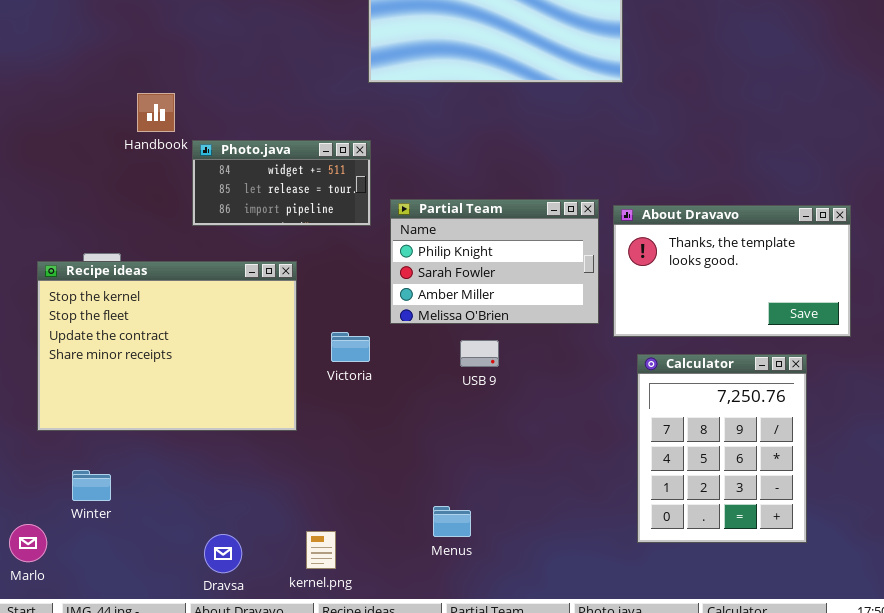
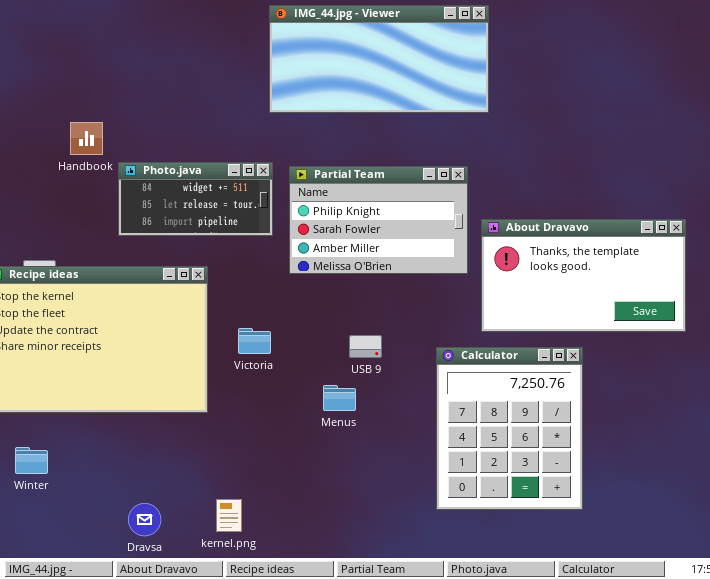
Partial Team: [390,199,599,324] -> [289,166,468,274], moved
Calculator: [637,354,807,543] -> [436,347,583,510], moved
Menus: [433,506,471,537] -> [323,385,356,411], moved

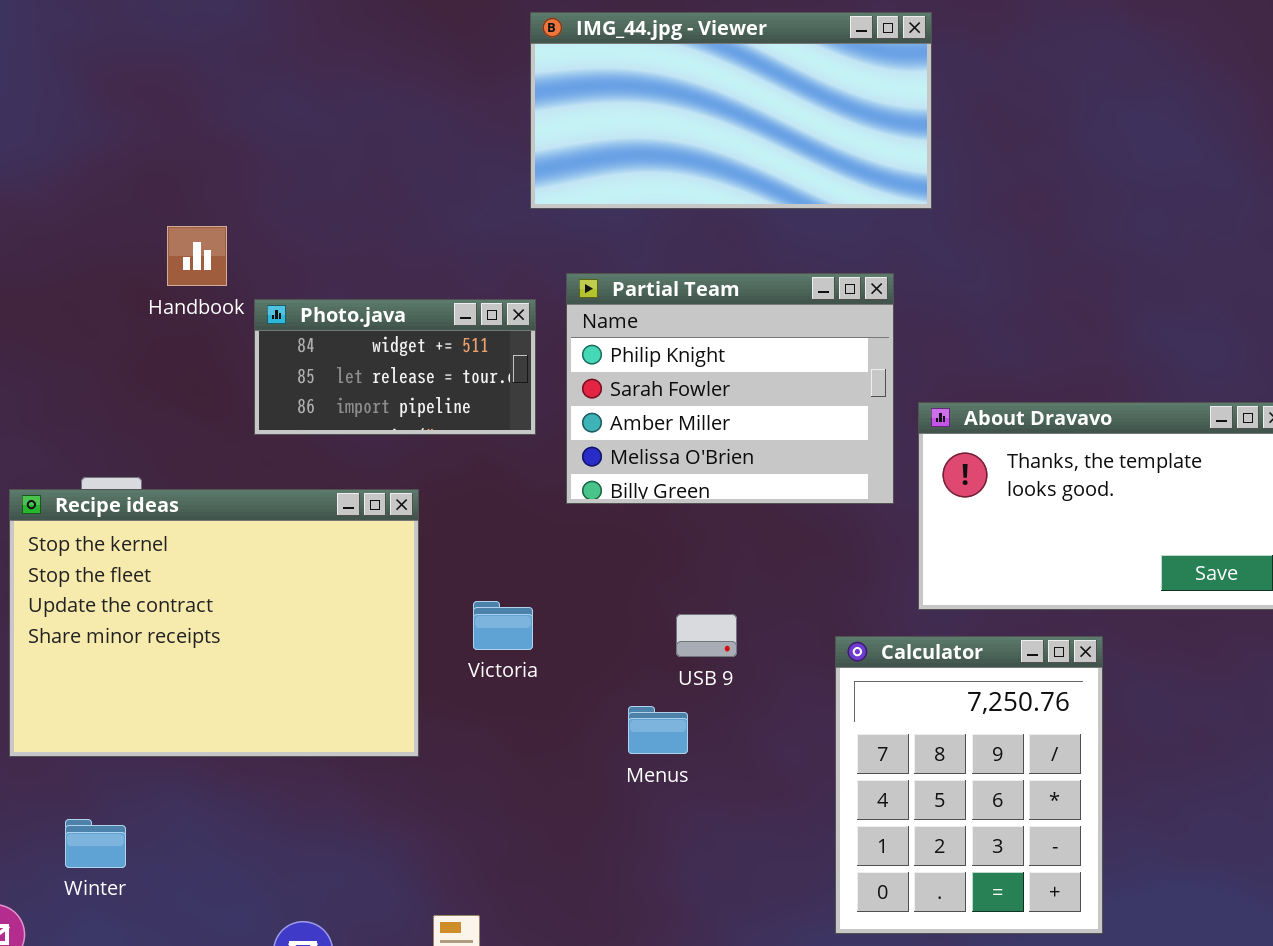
Partial Team: [289,166,468,274] -> [566,273,894,504], resized

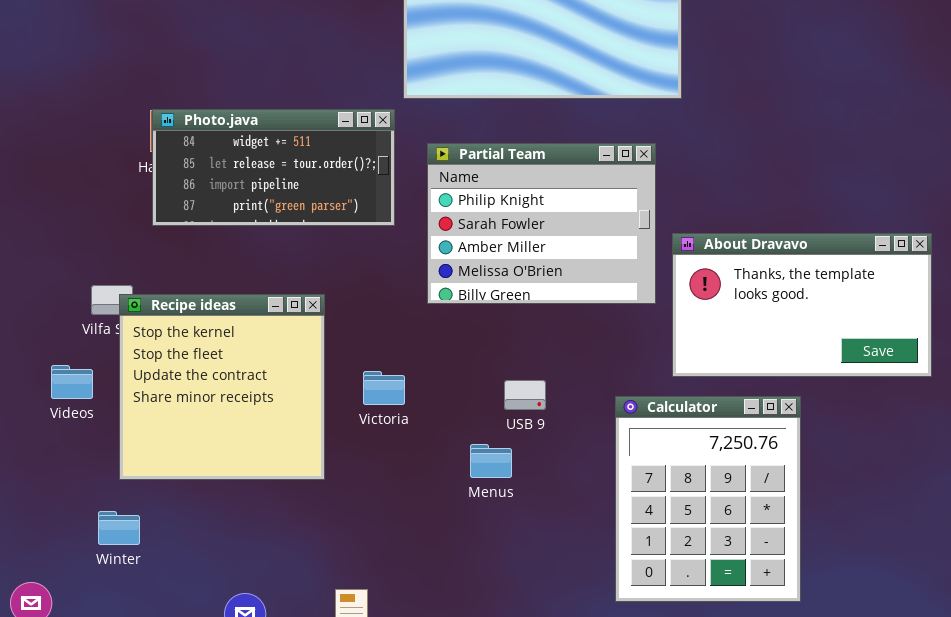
Photo.java: [254,299,536,435] -> [152,109,395,226], moved, resized
Recipe ideas: [9,489,419,757] -> [119,294,325,480], resized
Winter: [65,819,126,868] -> [98,511,140,545], moved

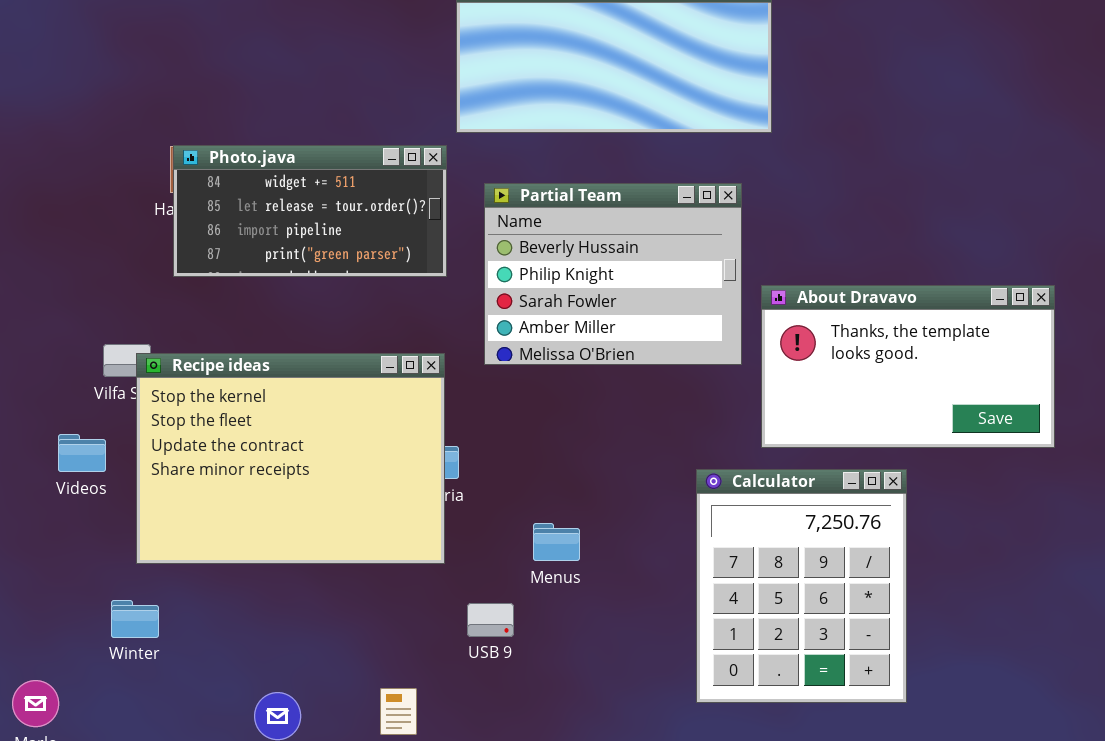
Partial Team: [427,143,656,304] -> [484,183,742,365], scrolled up 1 row
Recipe ideas: [119,294,325,480] -> [136,353,445,564], resized
USB 9: [504,380,546,410] -> [467,603,514,637], moved

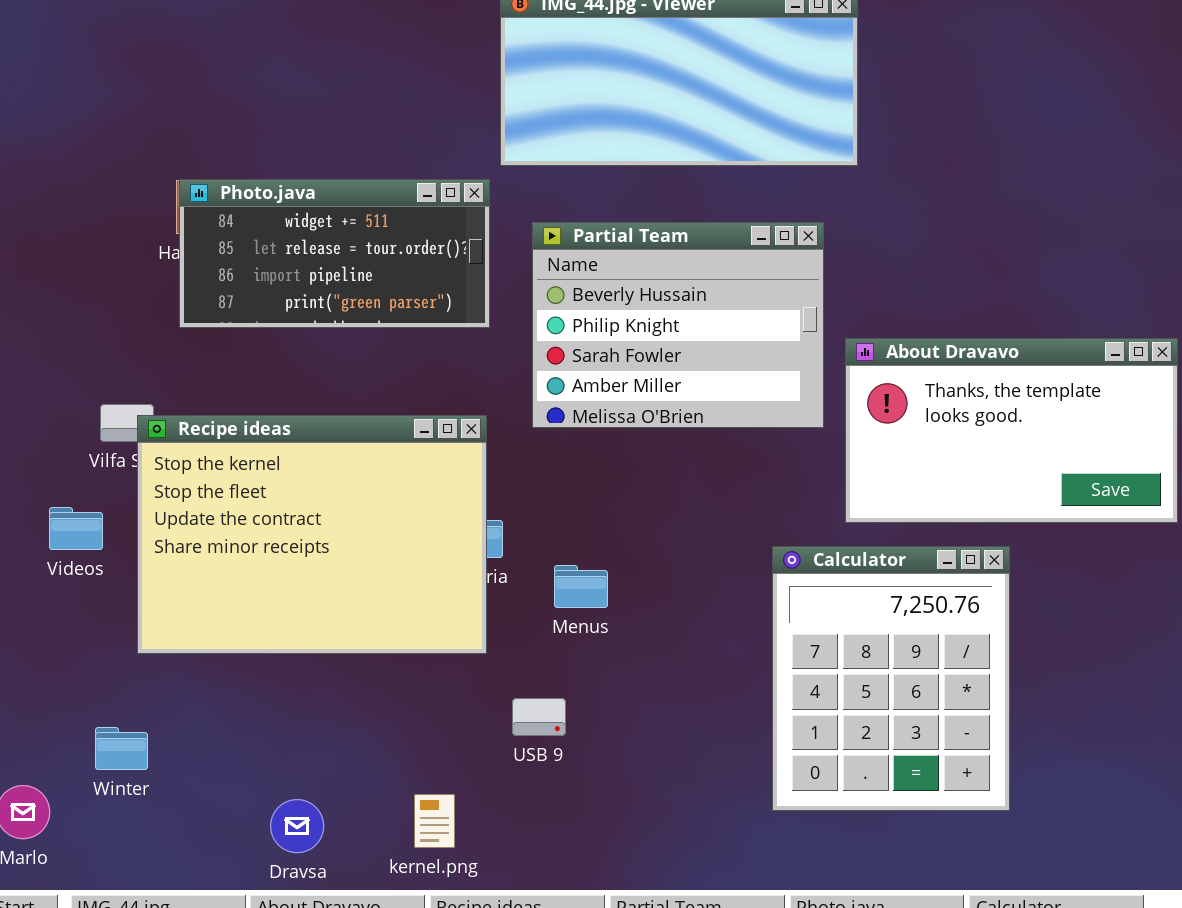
Menus: [533,523,580,561] -> [554,565,608,608], moved
Winter: [111,600,159,638] -> [95,727,148,770], moved

